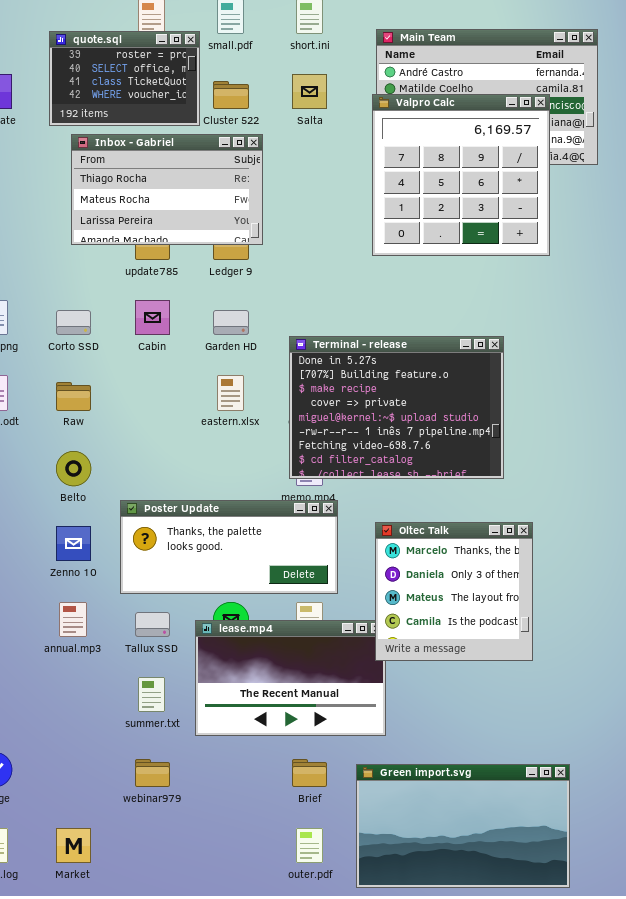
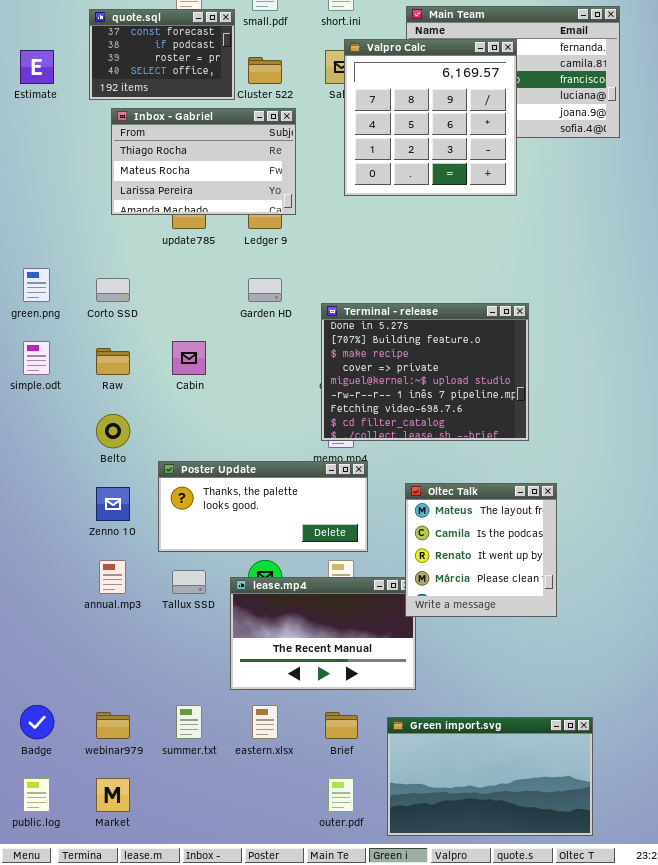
quote.sql: [49,31,200,126] -> [89,9,235,100], scrolled up 2 rows
Valpro Calc: [372,94,550,256] -> [344,39,517,196], moved
Cabin: [135,300,170,335] -> [172,341,206,375], moved
eastern.xlsx: [217,375,244,411] -> [252,705,278,739], moved
Oltec Talk: [375,522,533,661] -> [405,483,557,617], scrolled down 2 rows
summer.txt: [138,677,165,712] -> [176,705,202,739], moved
webinar979: [135,759,170,787] -> [96,712,130,739], moved

